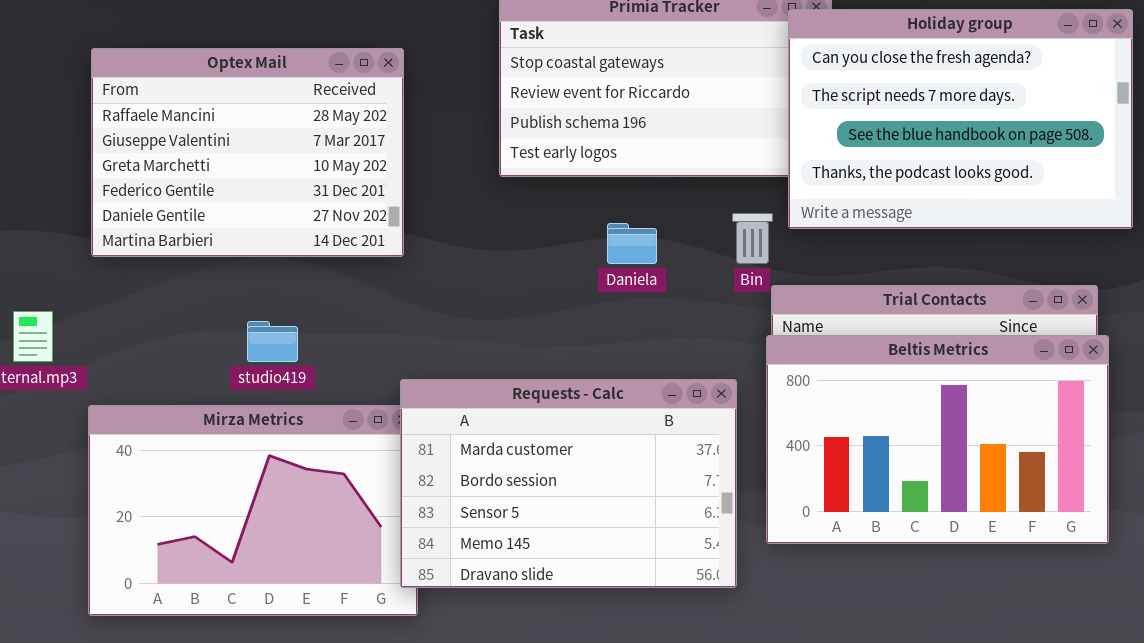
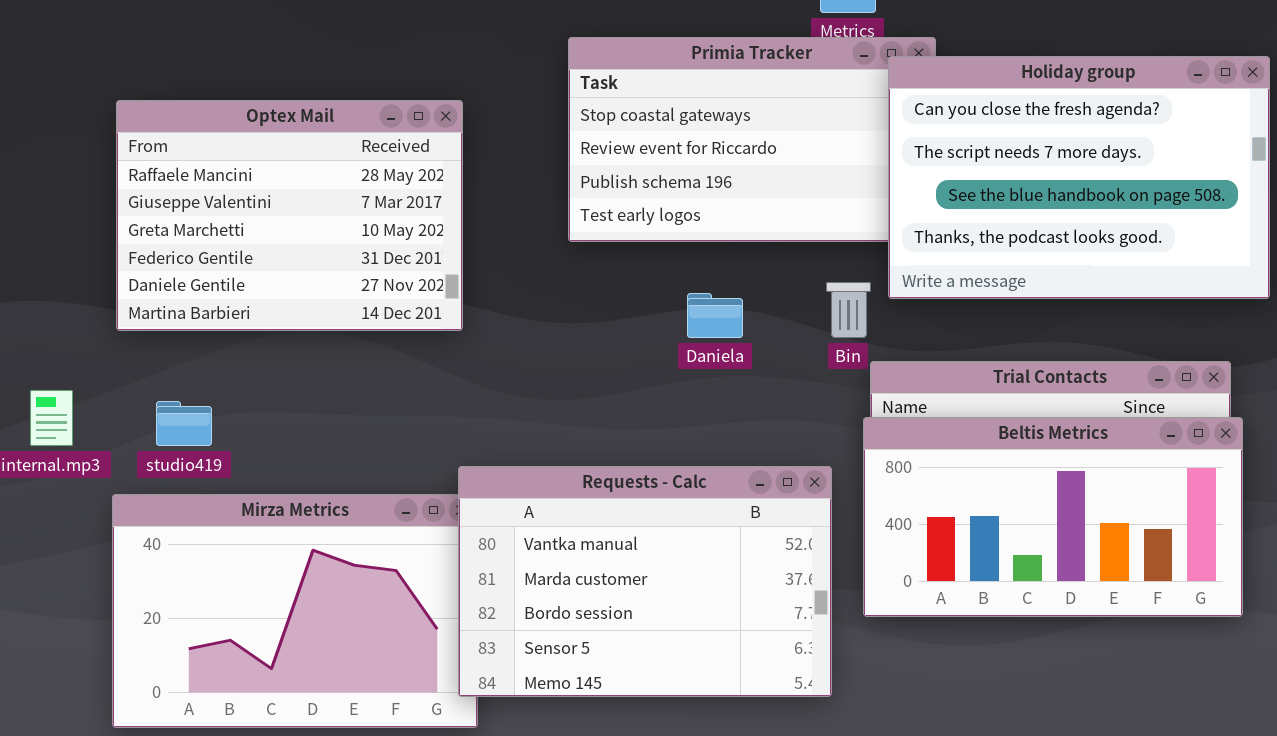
studio419: [247,321,298,362] -> [156,401,212,446], moved
Beltis Metrics: [766,335,1109,544] -> [863,417,1243,617], resized
Requests - Calc: [400,379,737,588] -> [458,466,832,697], scrolled up 1 row

